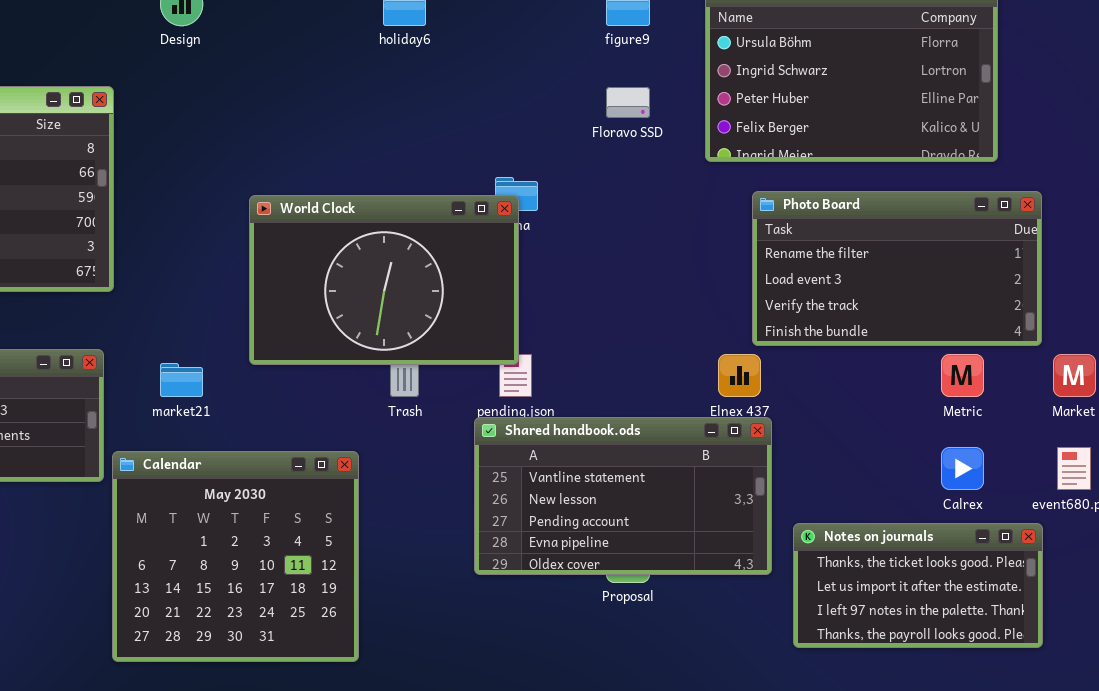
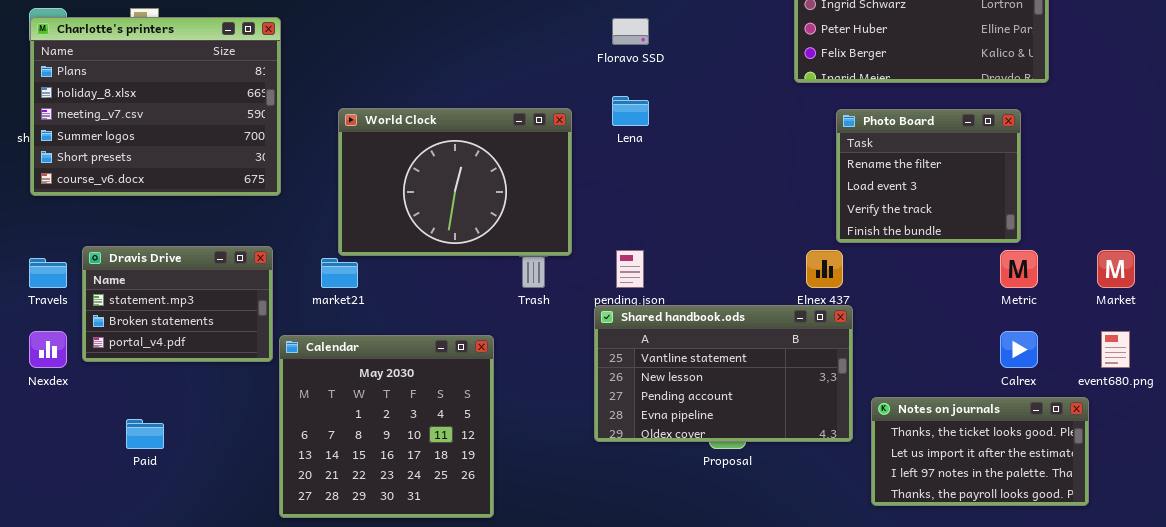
Floravo SSD: [606,87,650,118] -> [612,18,649,45], moved
Photo Board: [752,191,1042,346] -> [836,109,1021,243], resized
World Clock: [249,195,519,365] -> [338,108,572,256], moved

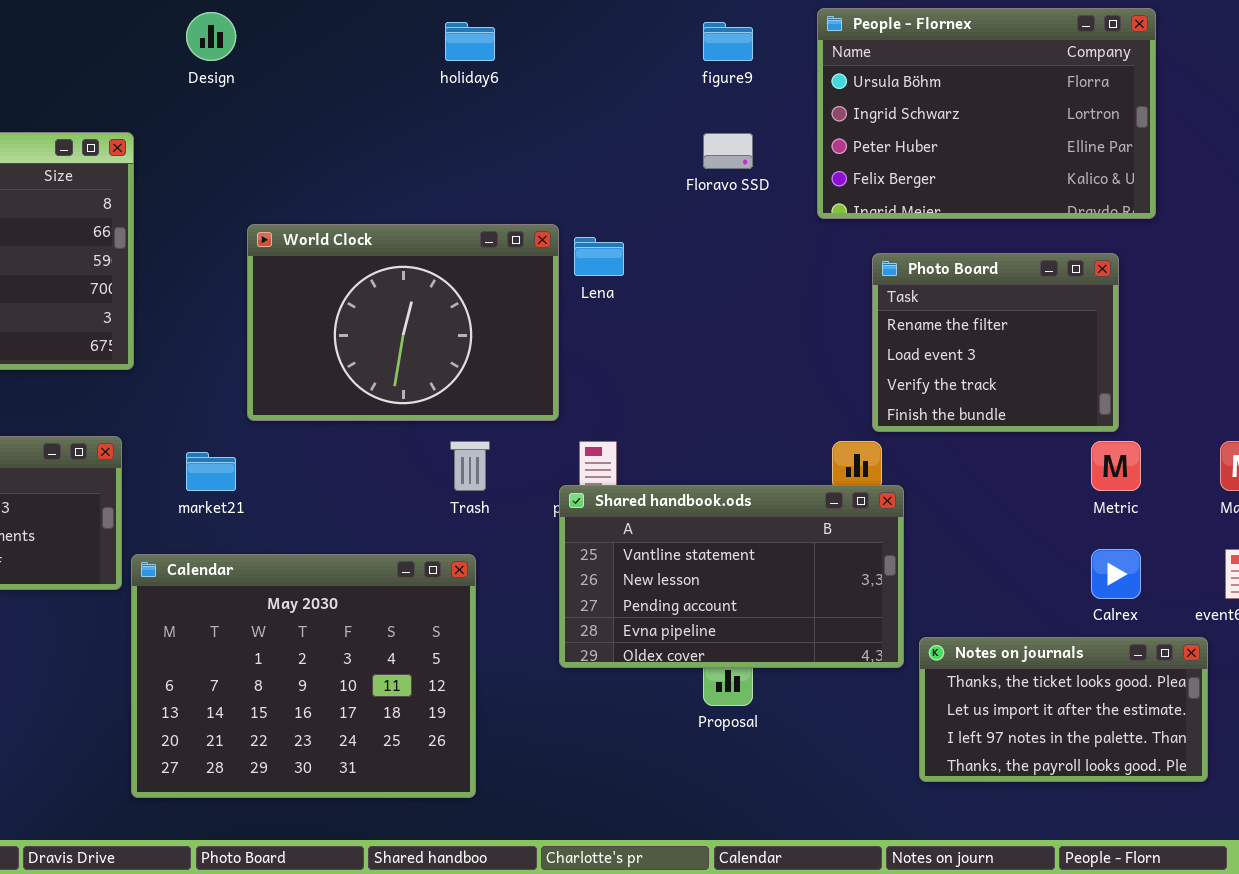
Floravo SSD: [612,18,649,45] -> [703,133,753,169], moved
World Clock: [338,108,572,256] -> [247,224,559,421], moved
Shared handbook.ods: [594,305,853,442] -> [559,485,904,668], moved
Calendar: [279,335,494,518] -> [131,554,476,798], resized

